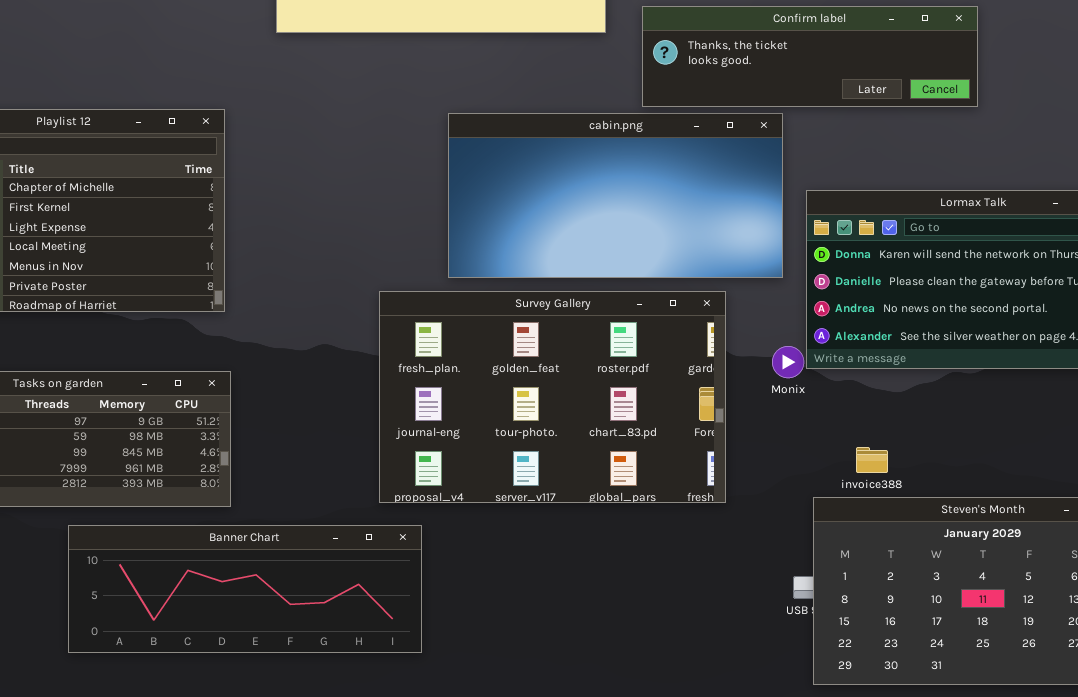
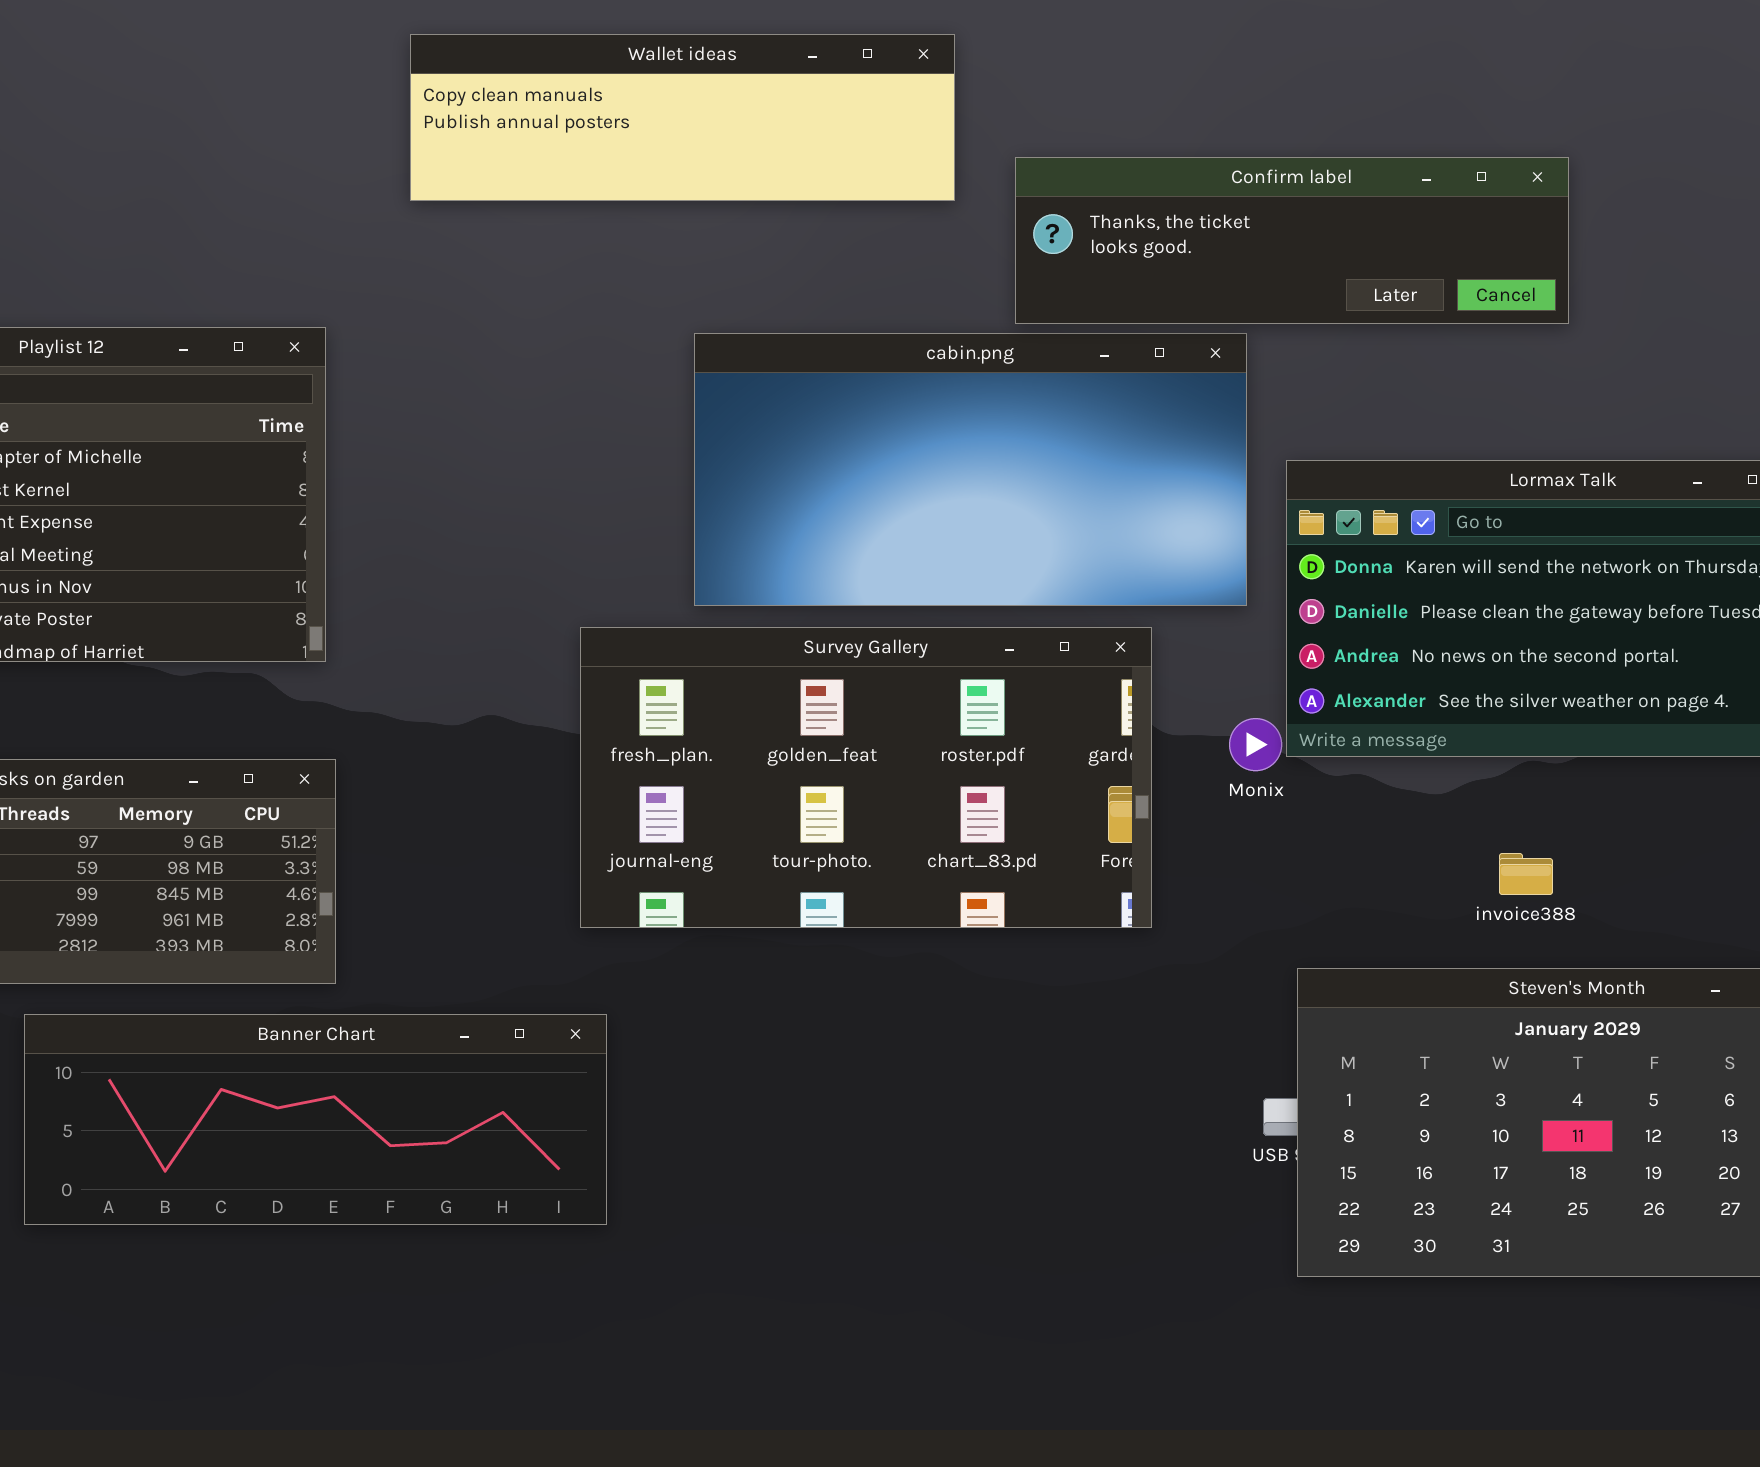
Survey Gallery: [379,291,726,503] -> [580,627,1152,928], resized
invoice388: [856,447,888,473] -> [1499,853,1553,895], moved
Banner Chart: [68,525,422,653] -> [24,1014,607,1225], moved

